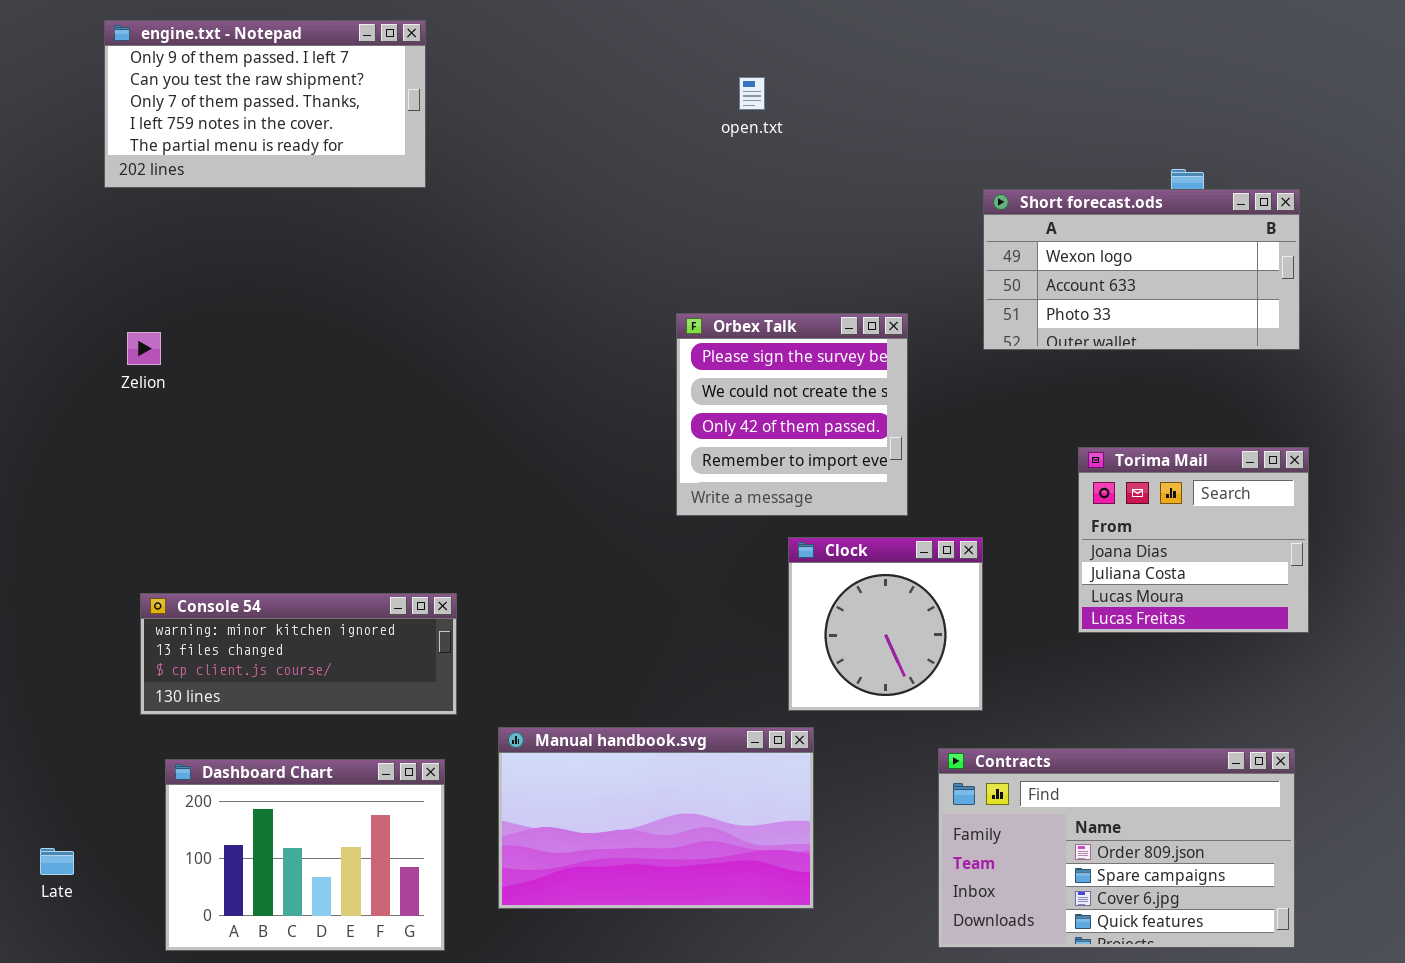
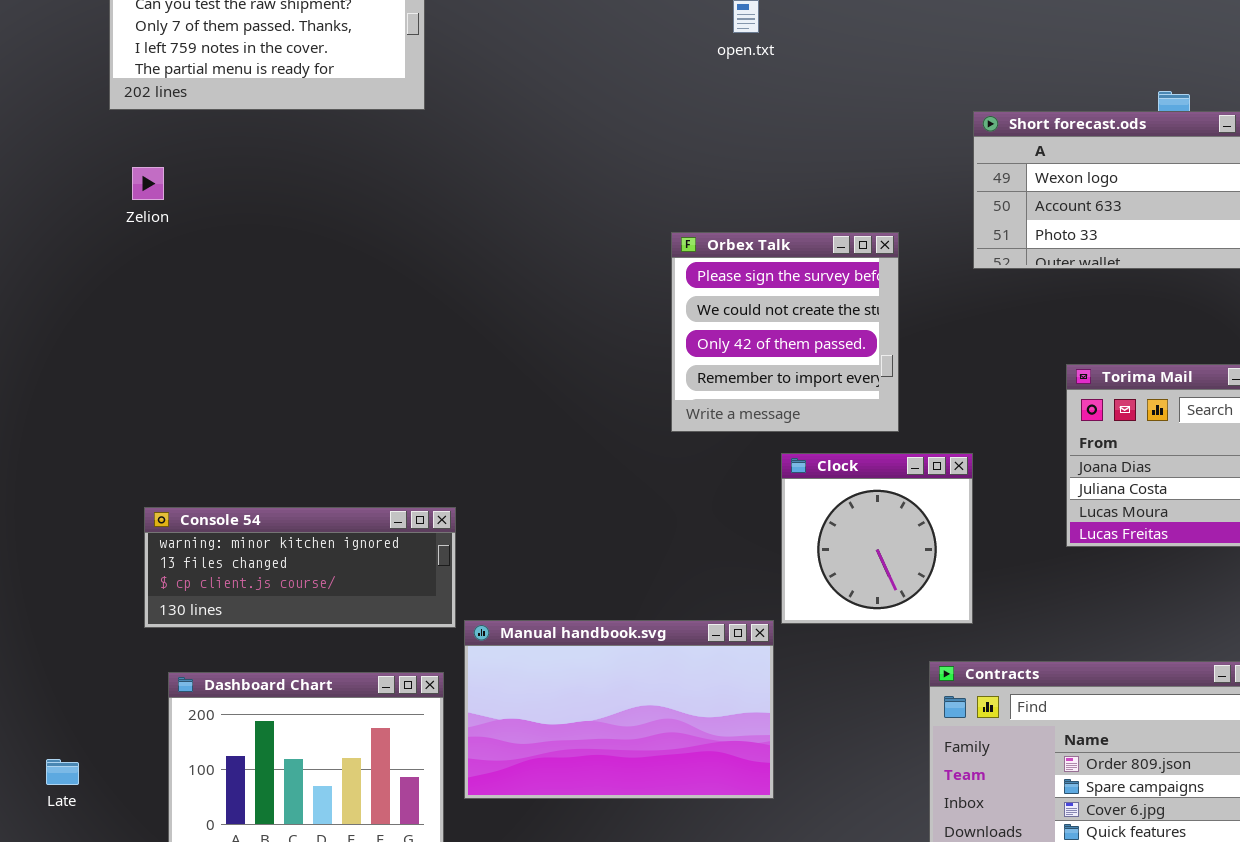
Zelion: [127,332,161,365] -> [132,167,164,200], moved
Manual handbook.svg: [498,727,814,909] -> [464,620,774,799], moved

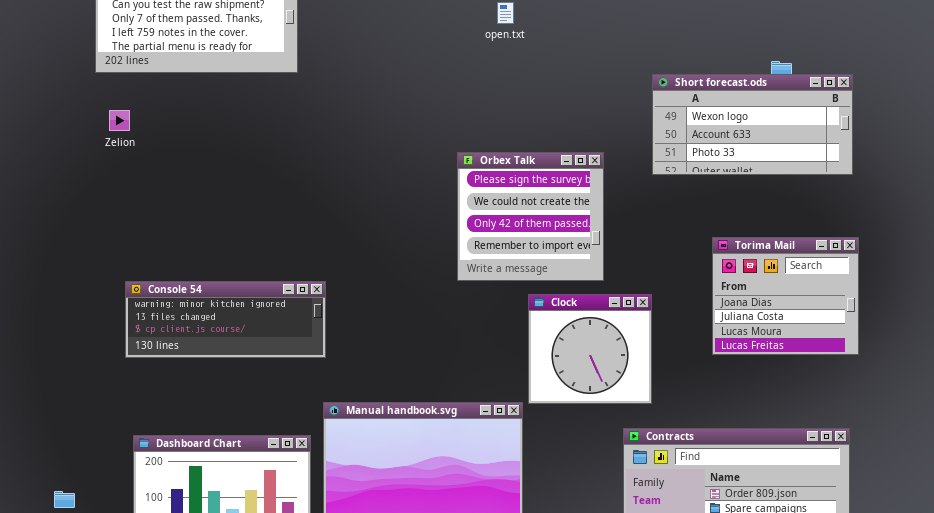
Console 54: [144,507,456,628] -> [125,281,326,358], moved

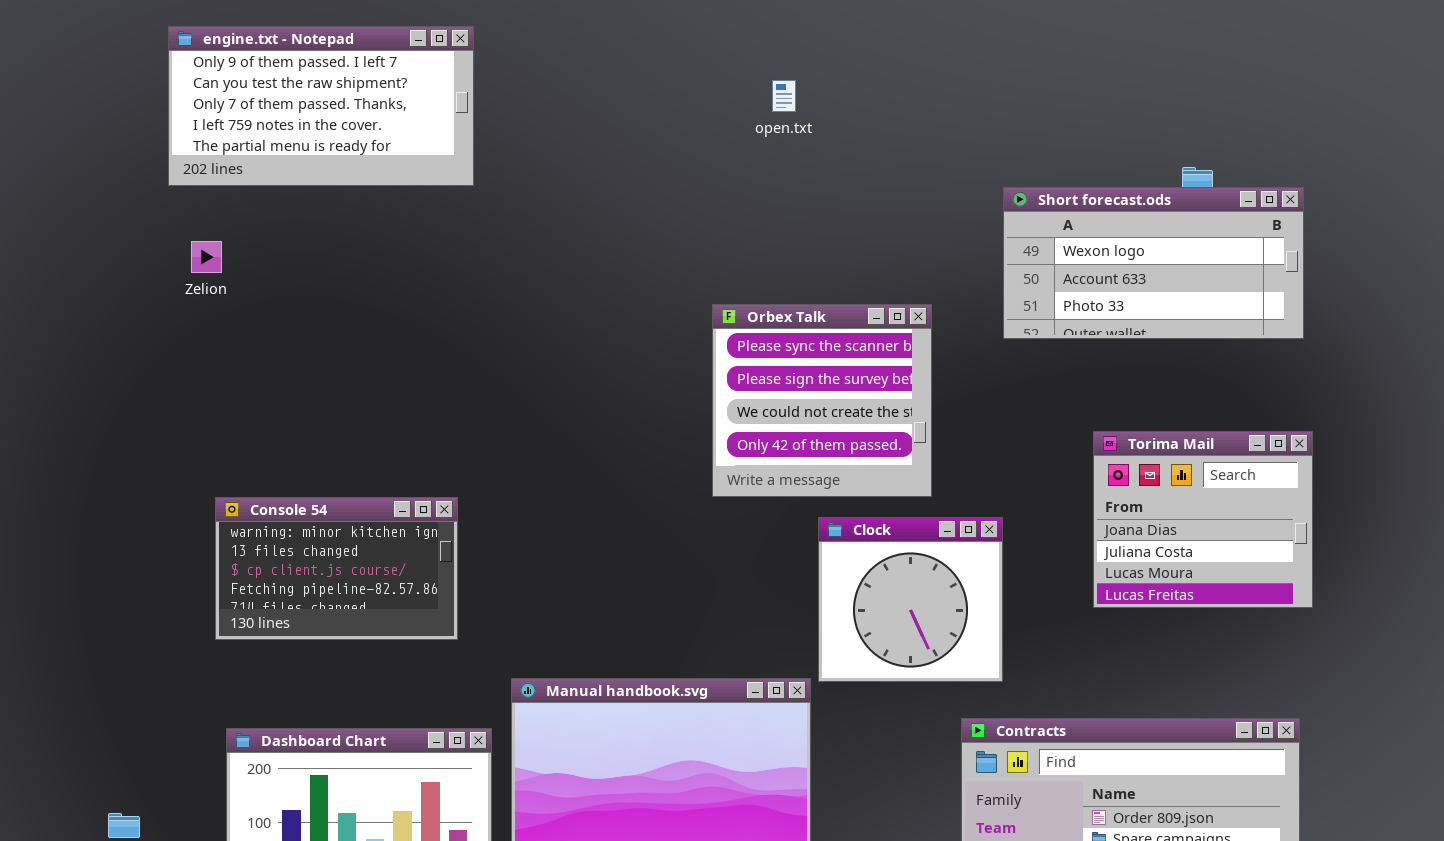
Orbex Talk: [457,152,604,281] -> [712,304,932,497], scrolled up 1 row
Console 54: [125,281,326,358] -> [215,497,458,640], resized

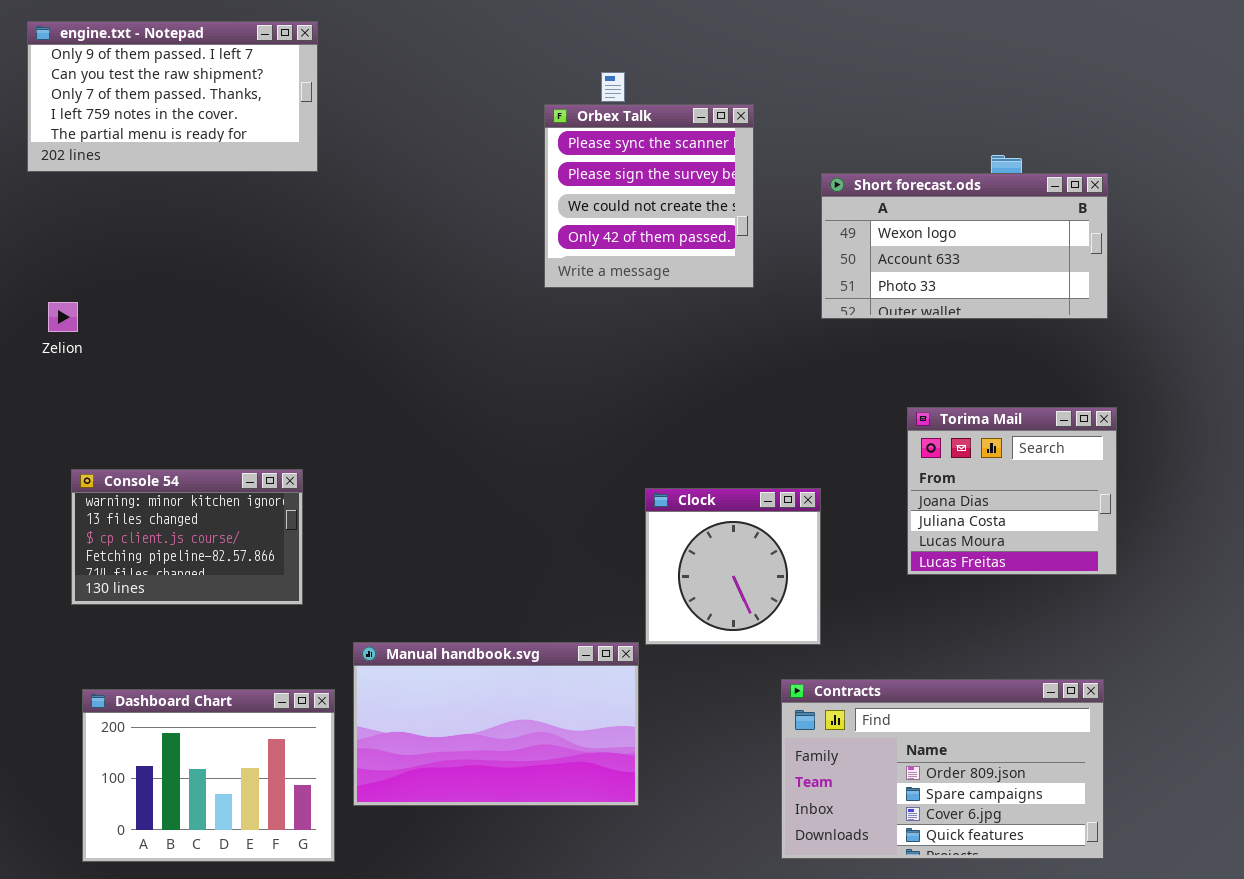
Zelion: [191,241,222,273] -> [48,302,78,332], moved
Orbex Talk: [712,304,932,497] -> [544,104,754,288], moved

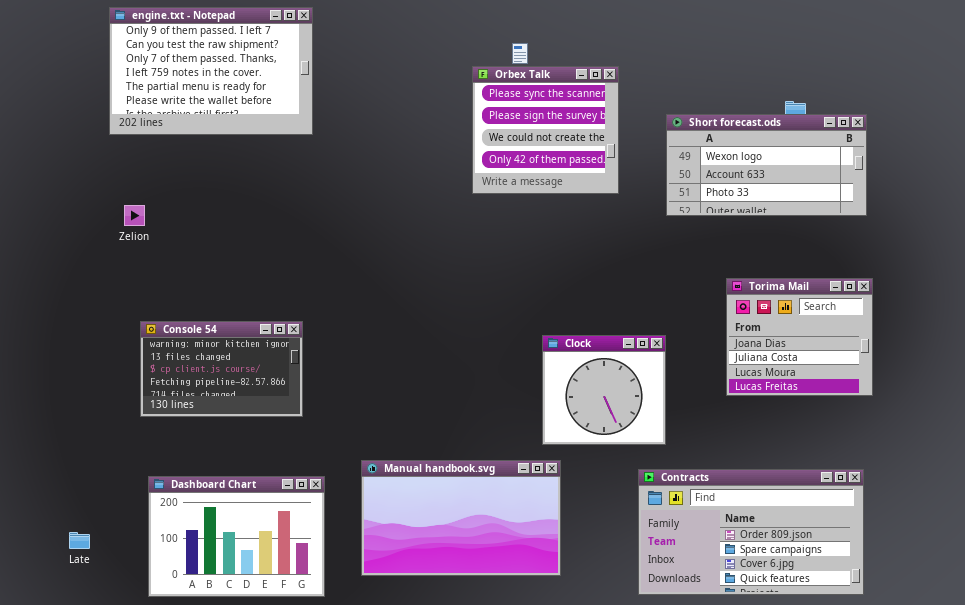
engine.txt - Notepad: [27,21,318,172] -> [109,7,313,135], resized
Manual handbook.svg: [353,642,639,806] -> [361,460,561,576], moved

